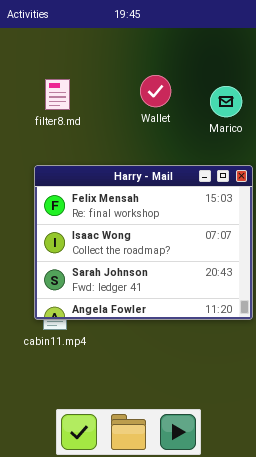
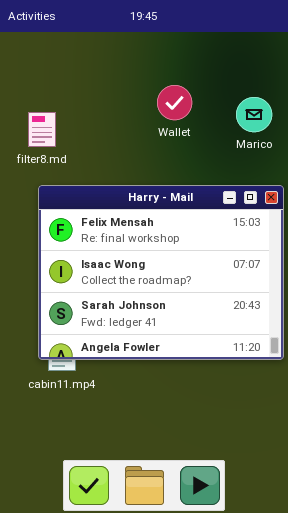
filter8.md: [45,79,70,110] -> [28,112,56,147], moved

